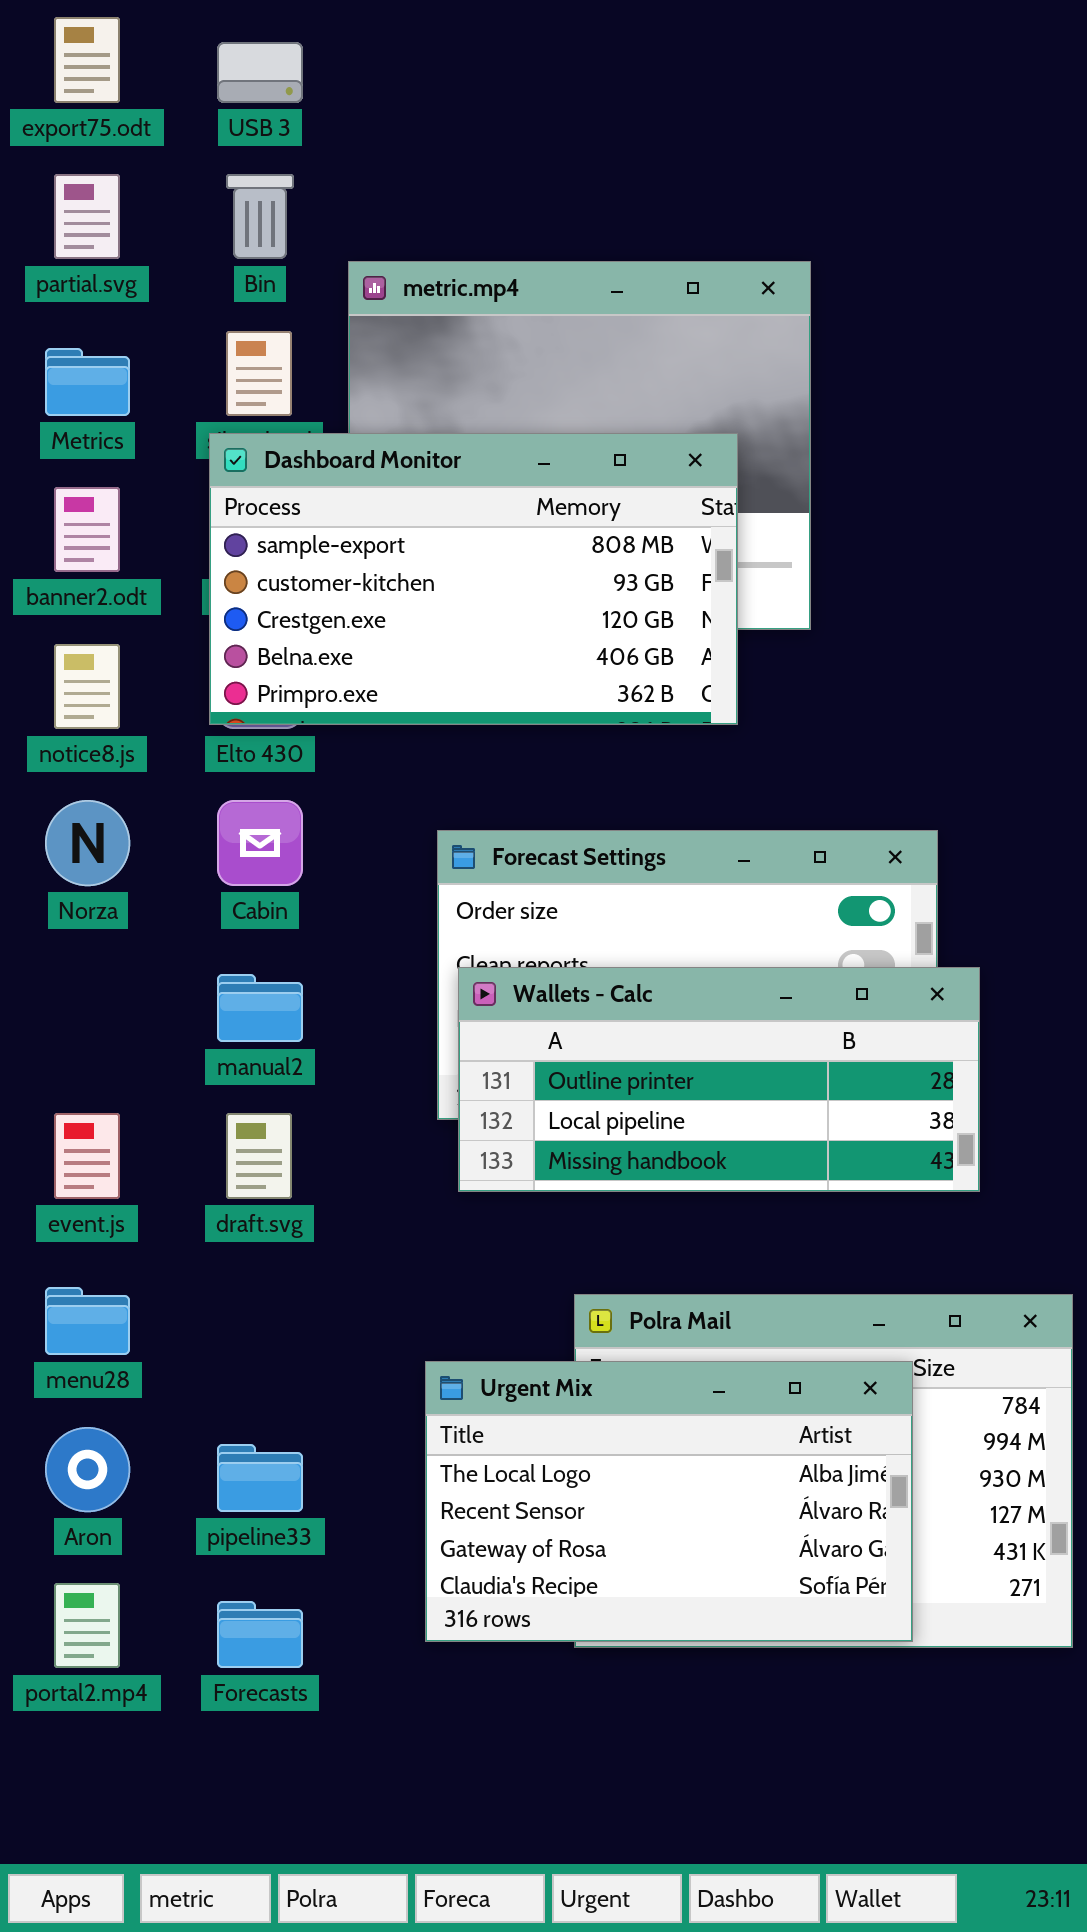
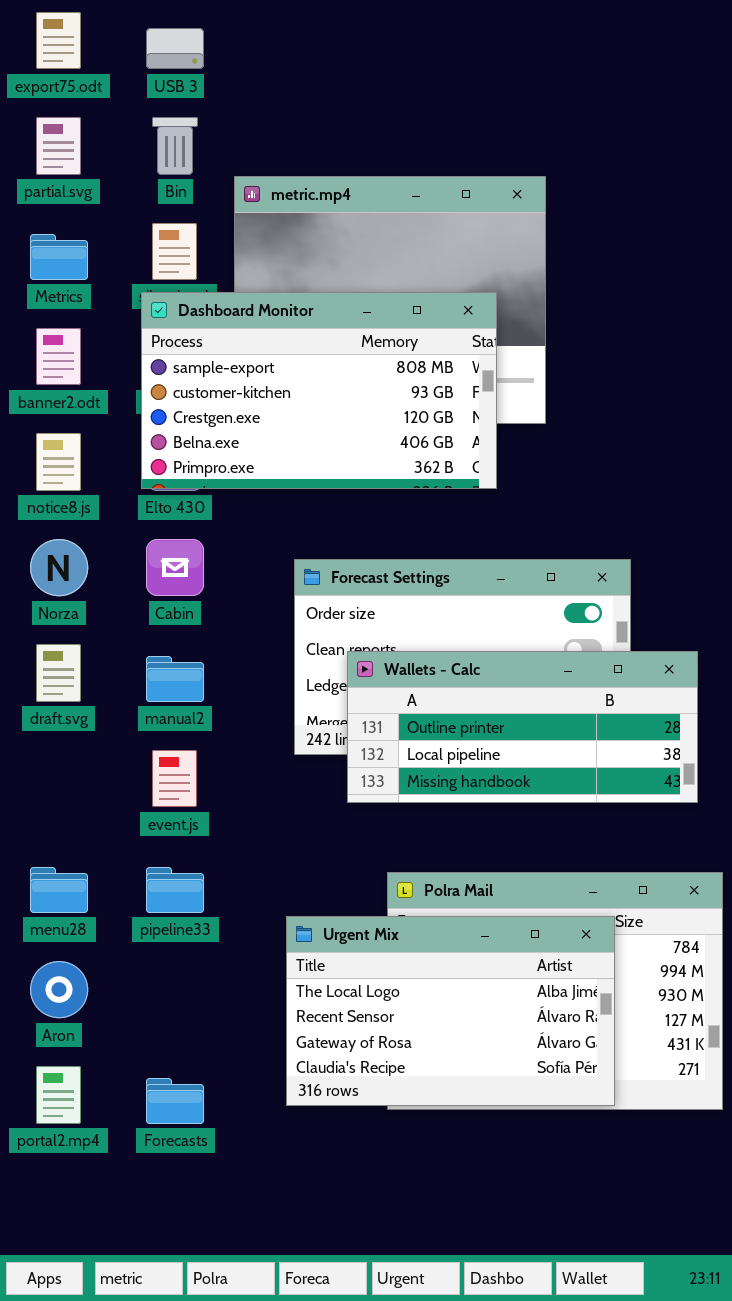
Wallets - Calc: [458,967,980,1192] -> [347,651,698,803], moved
event.js: [54,1113,120,1199] -> [152,750,197,807], moved
draft.svg: [226,1113,292,1199] -> [36,644,81,702], moved
pipeline33: [217,1444,303,1512] -> [146,867,204,913], moved

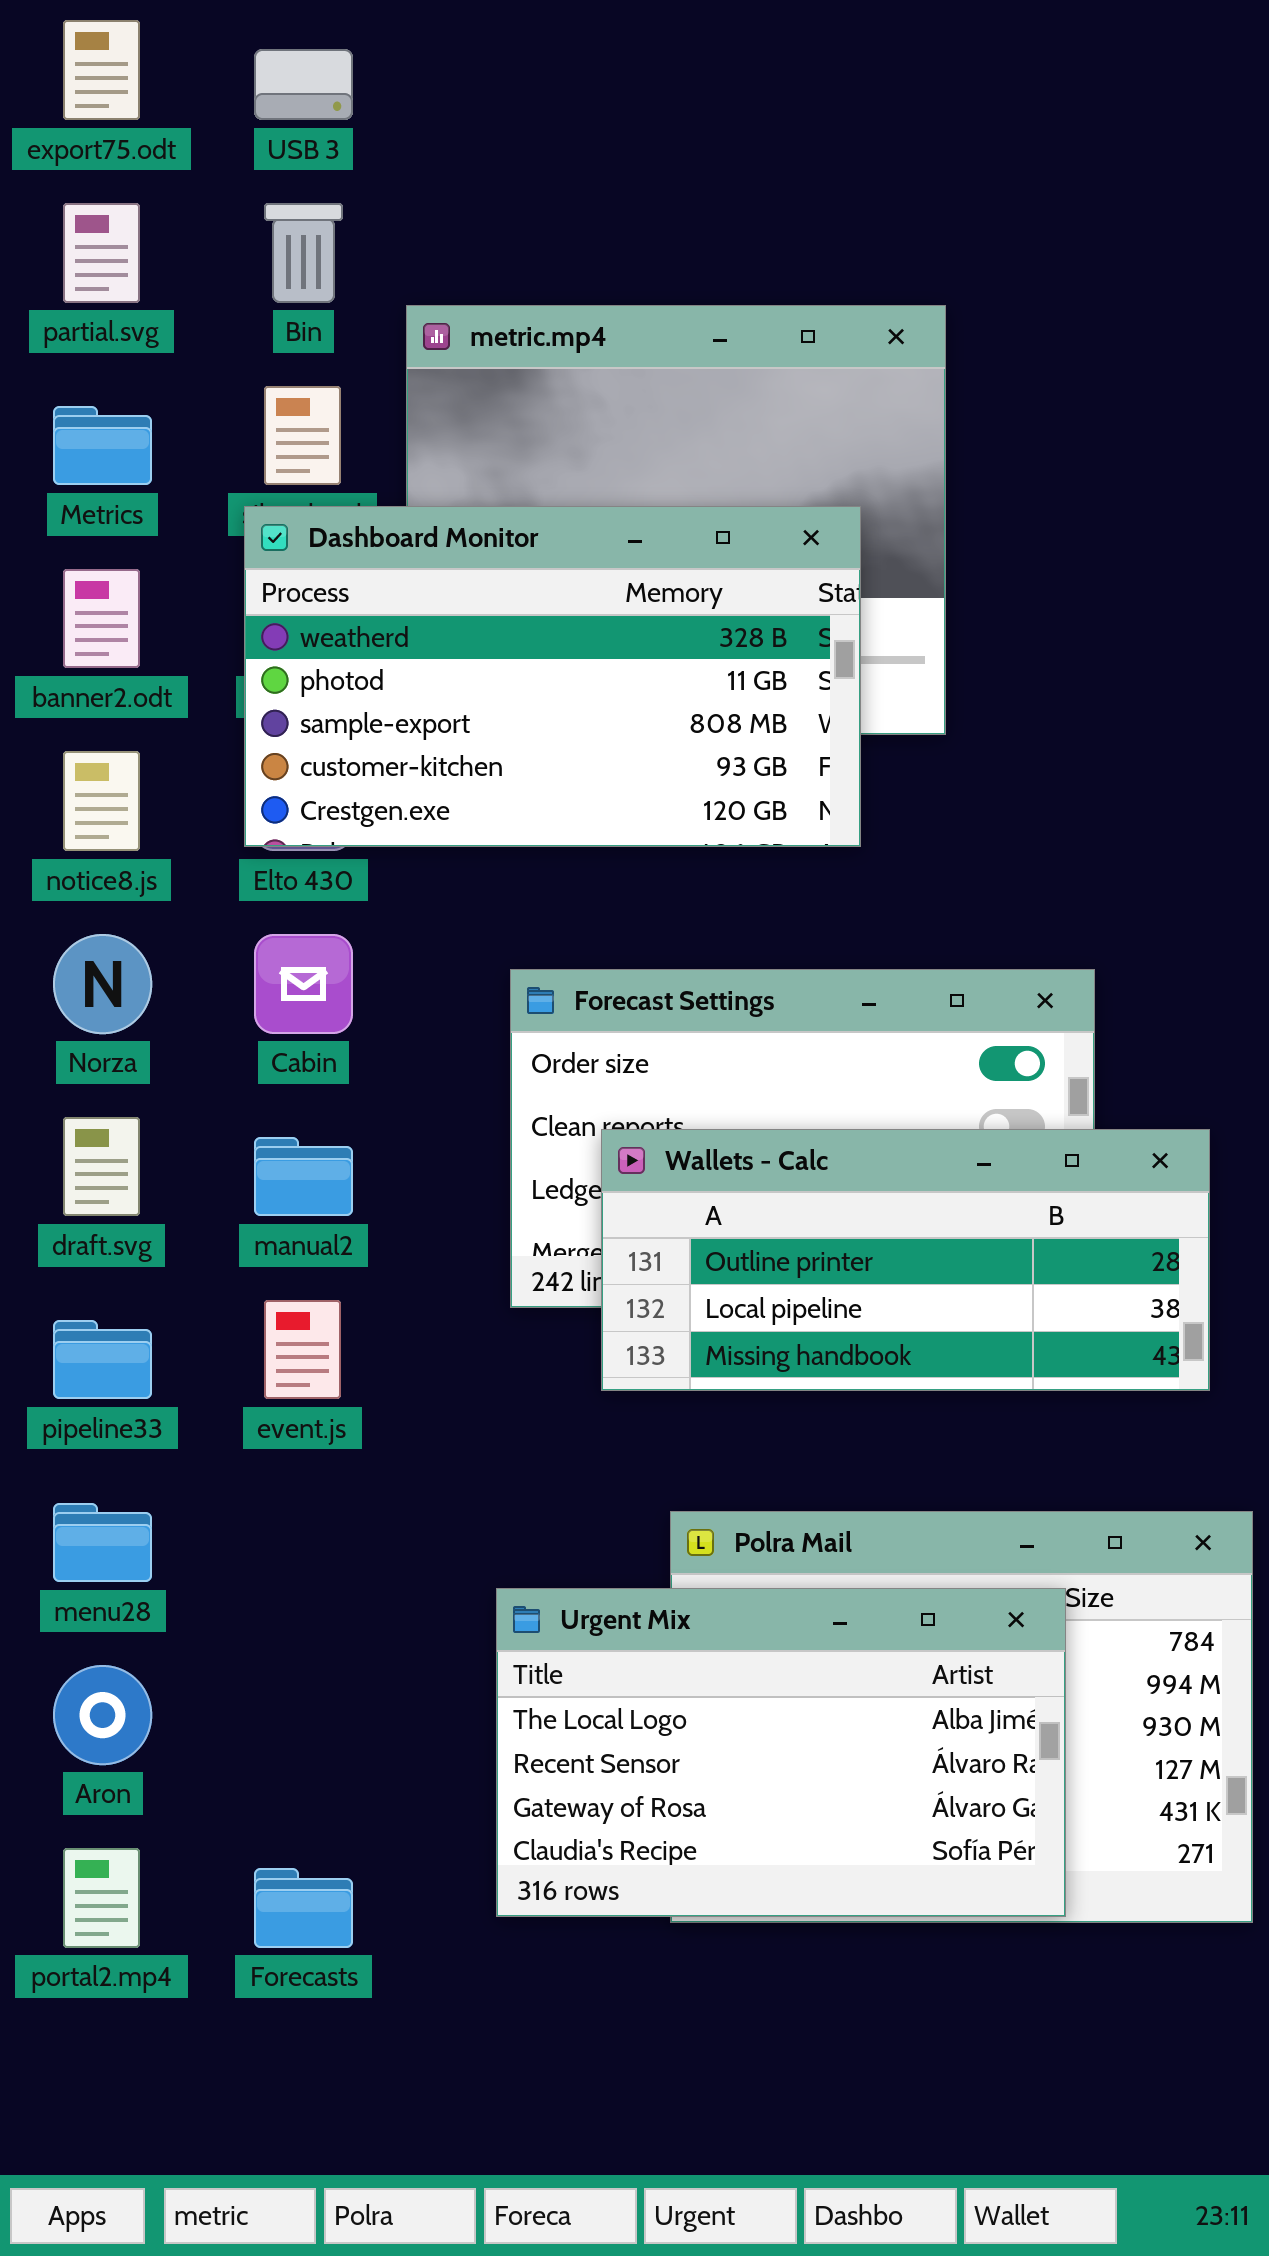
Dashboard Monitor: [141,292,497,489] -> [244,506,861,847], scrolled up 2 rows
pipeline33: [146,867,204,913] -> [53,1320,152,1399], moved

